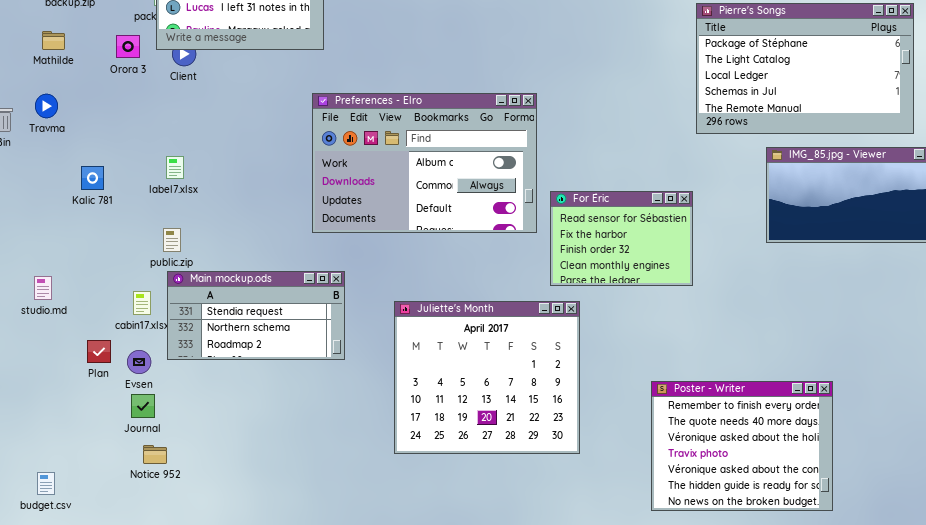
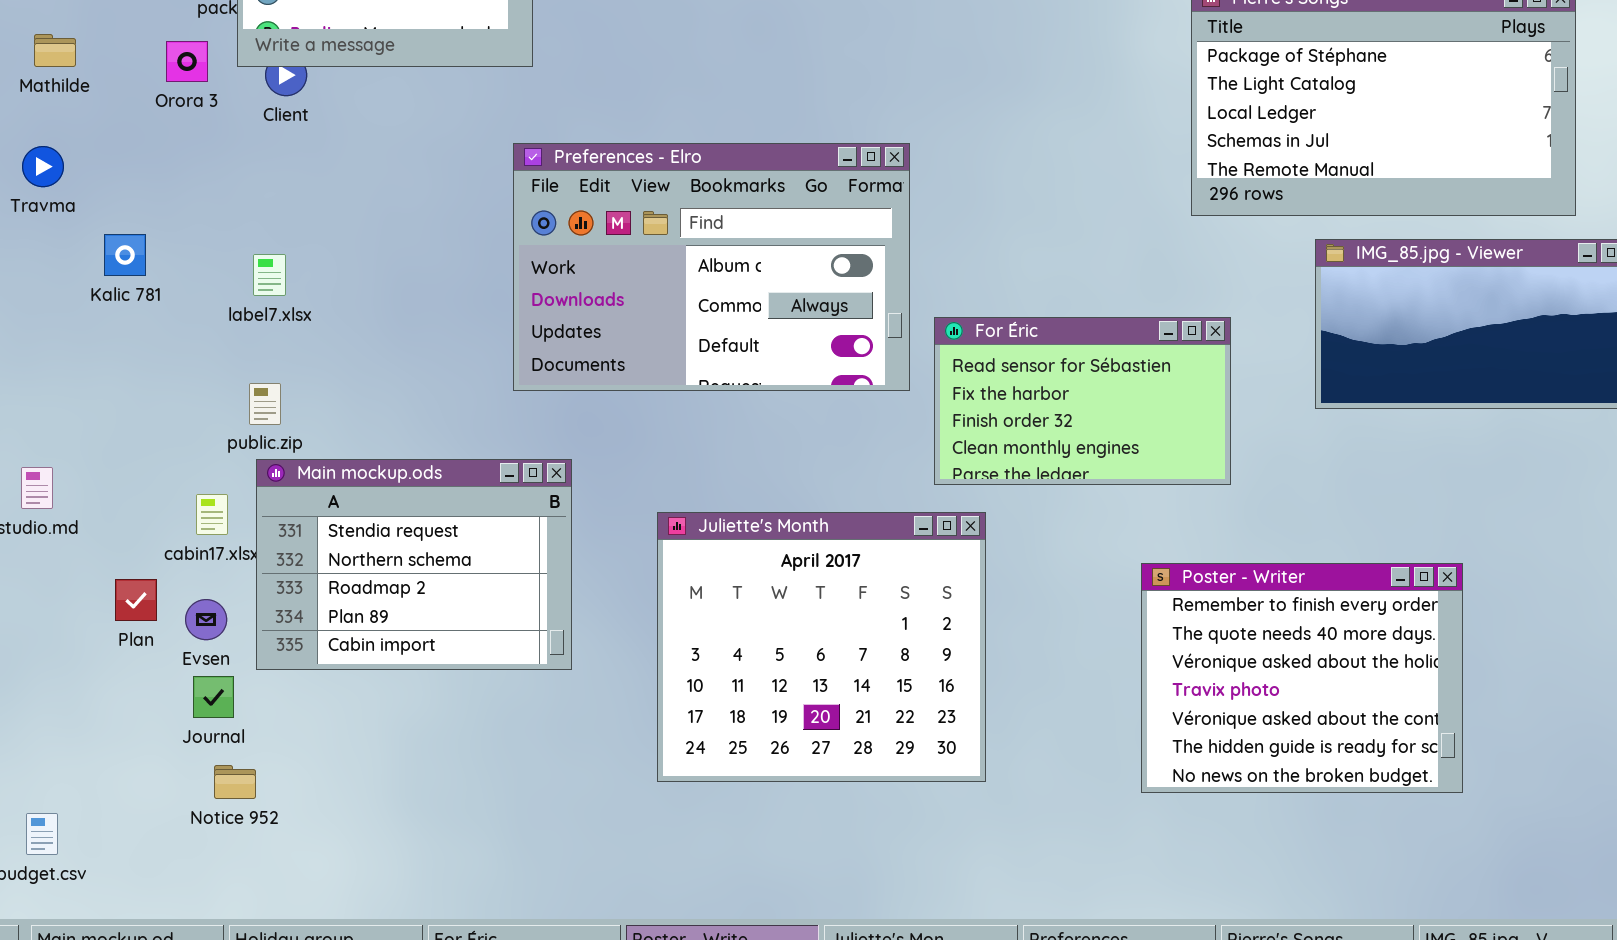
Kalic 781: [81,166,104,190] -> [104,234,146,276], moved
For Éric: [550,191,693,286] -> [934,317,1231,485], resized
Main mockup.ods: [167,271,345,360] -> [256,459,572,670], resized
Poster - Writer: [651,381,833,511] -> [1141,563,1463,793], moved

